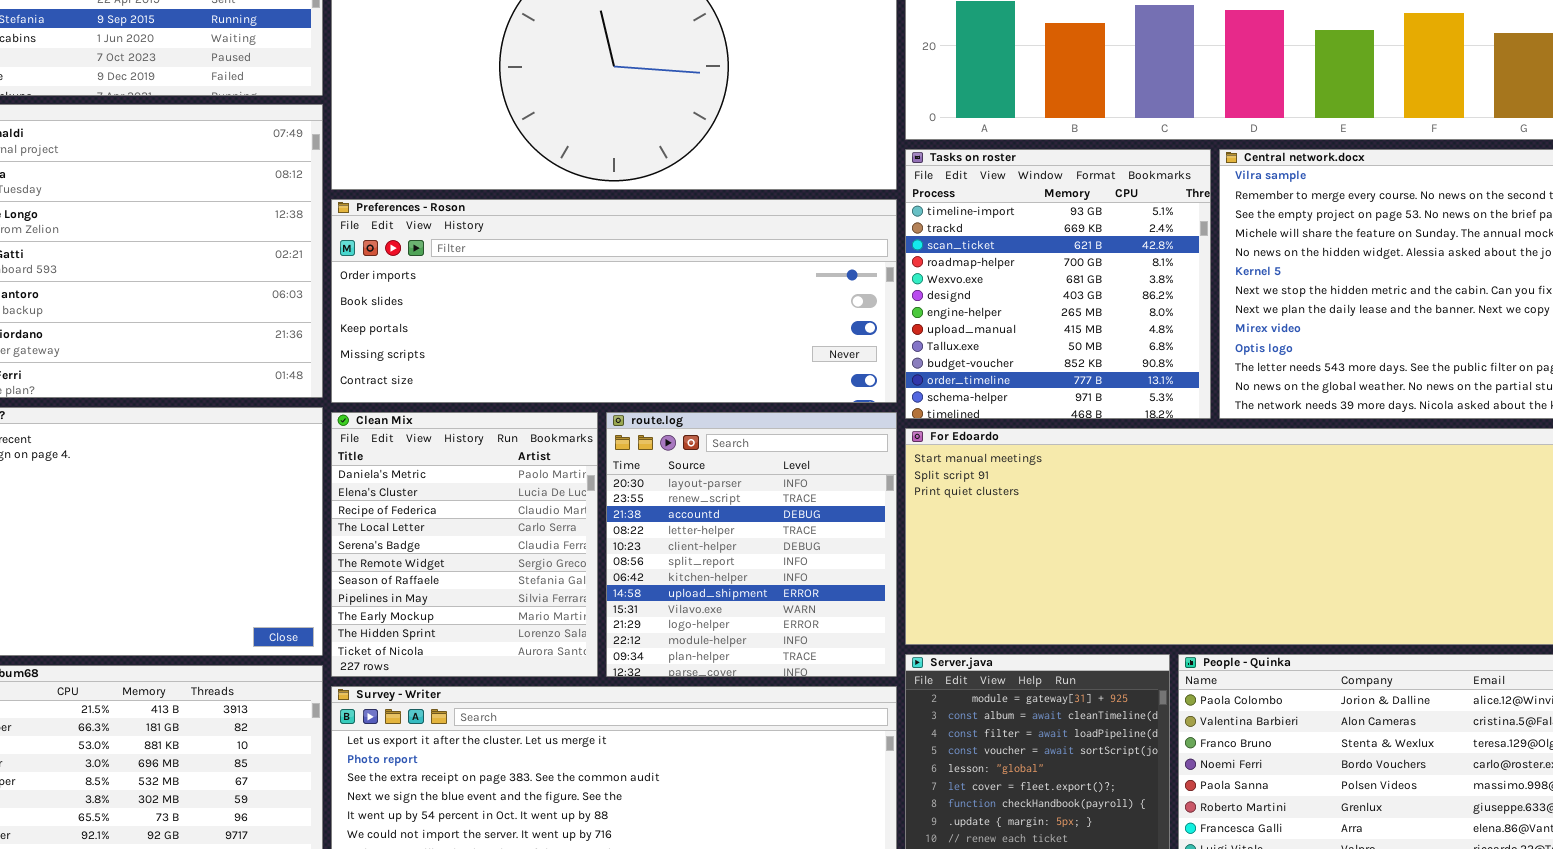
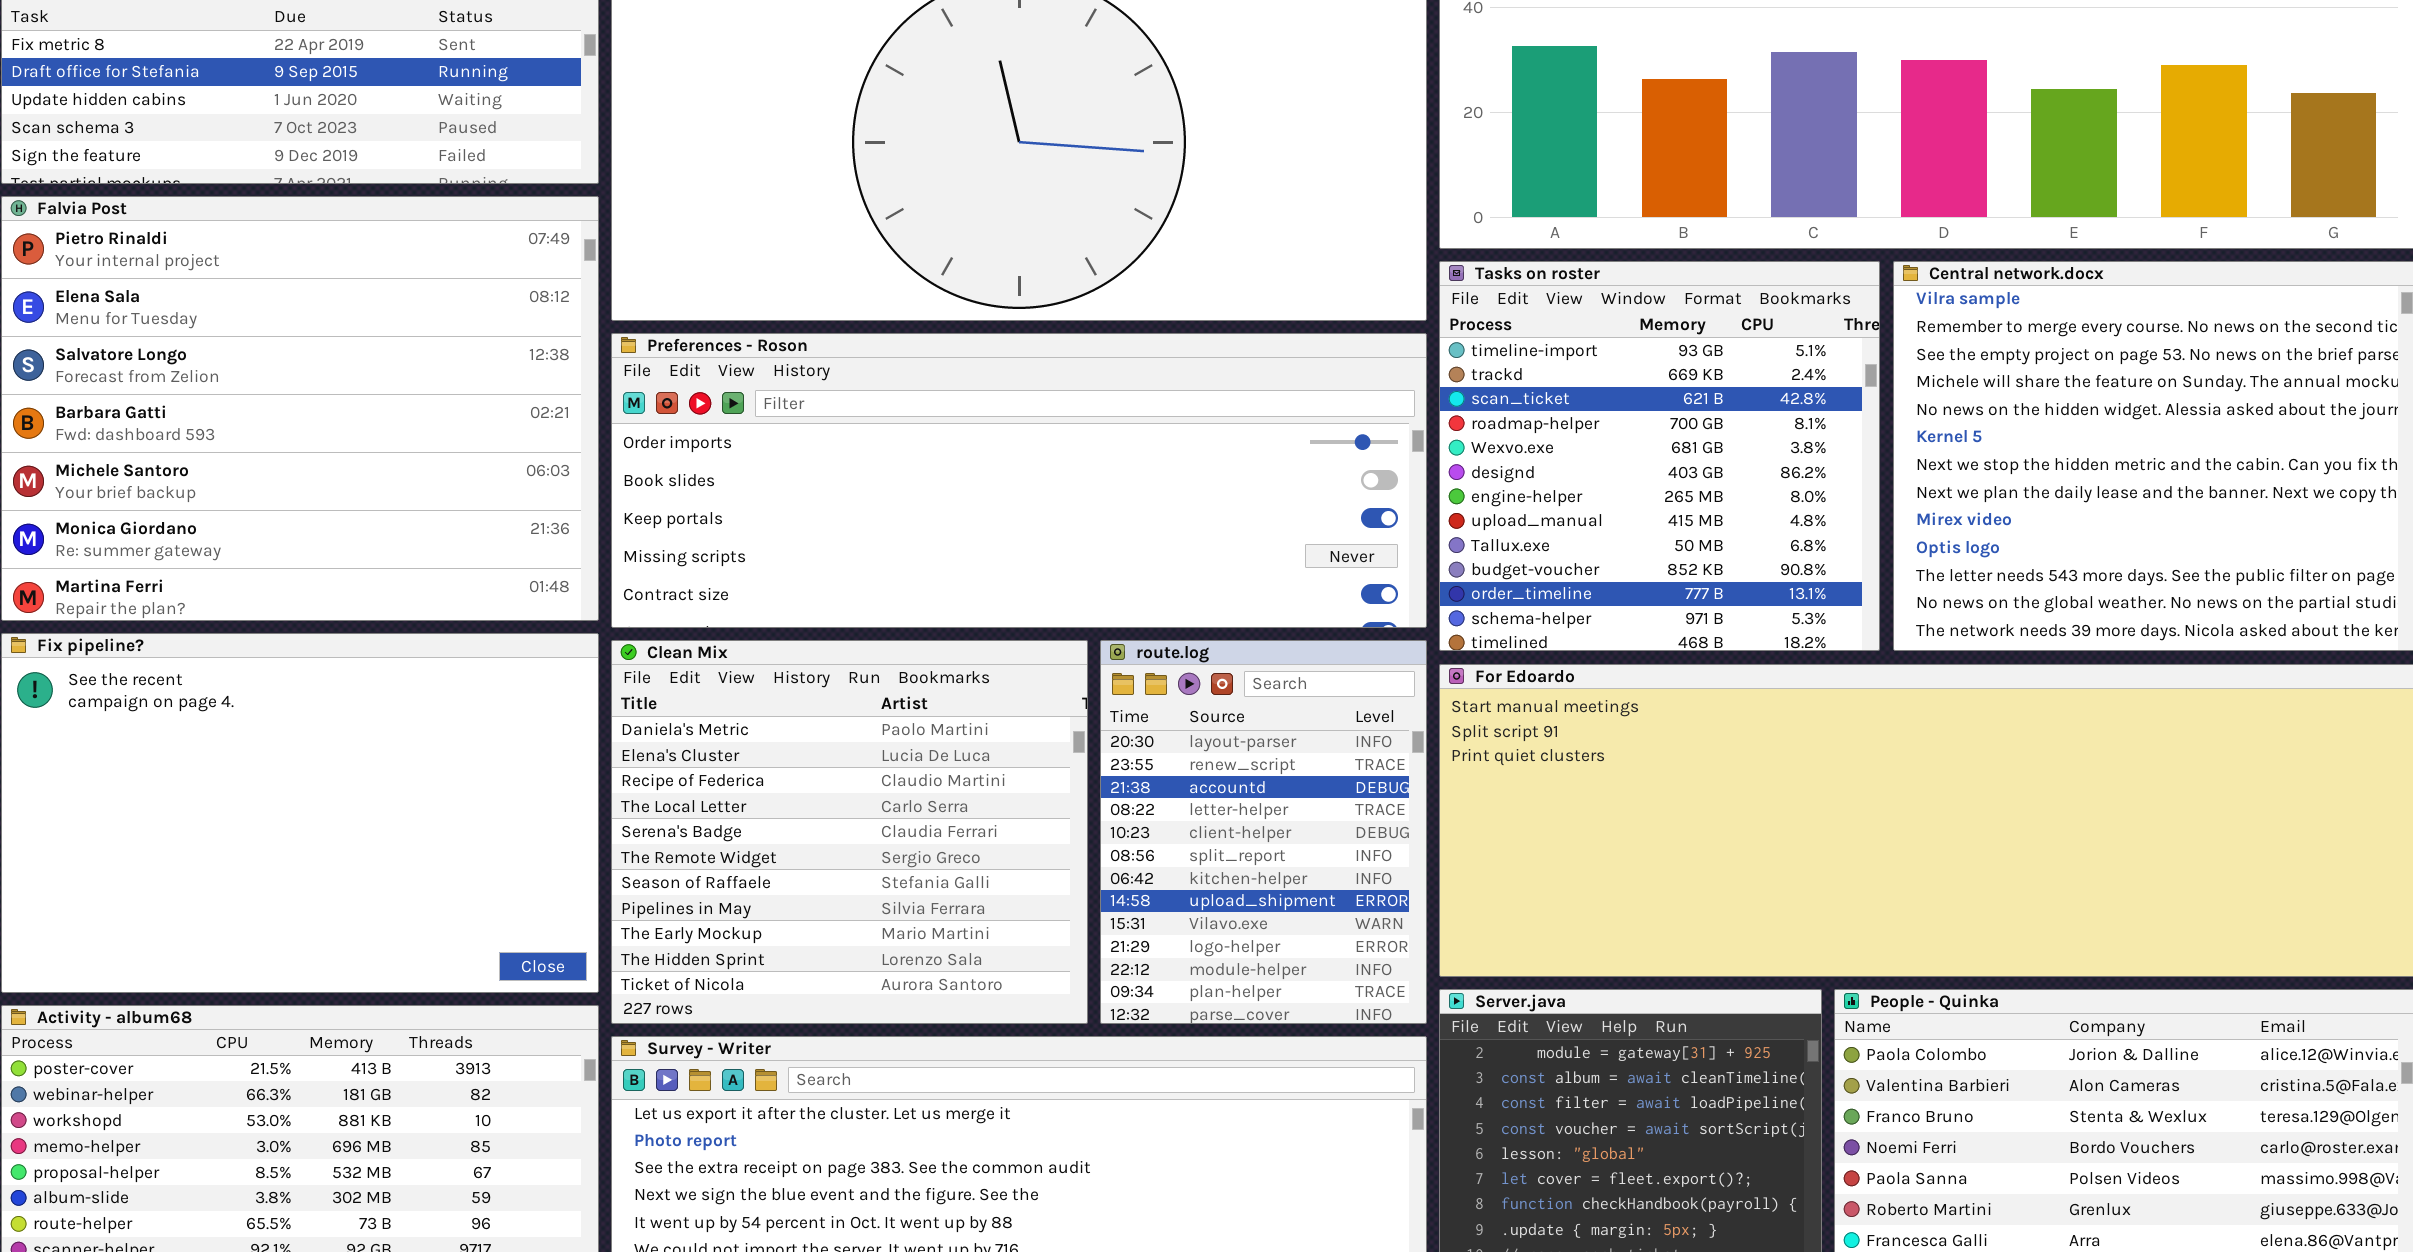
Clean Mix: [331,412,598,677] -> [611,640,1088,1024], resized
route.log: [606,412,897,677] -> [1100,640,1427,1024], resized

